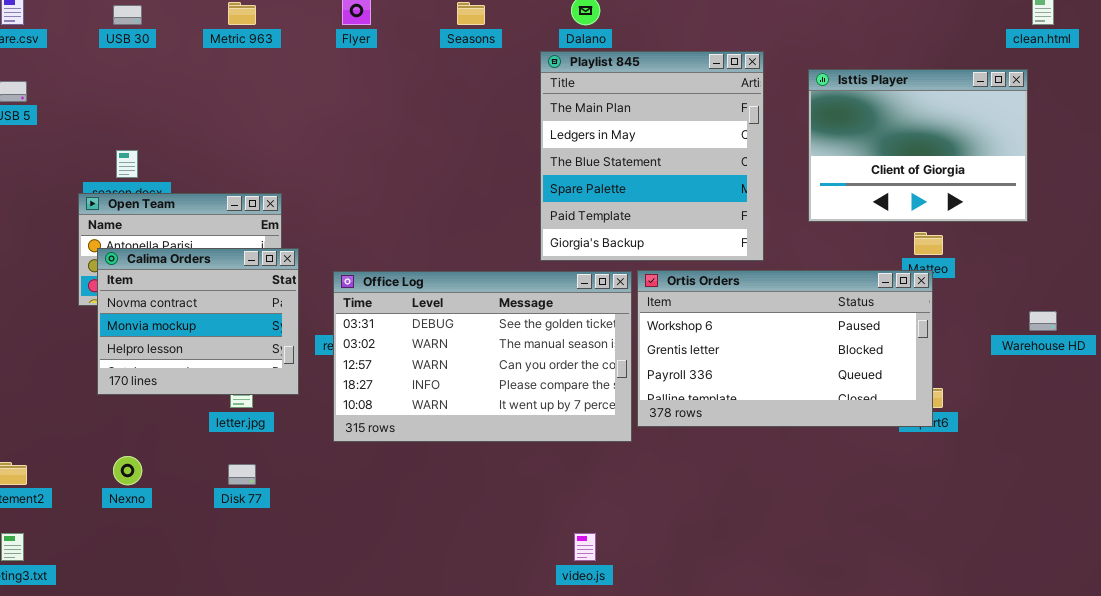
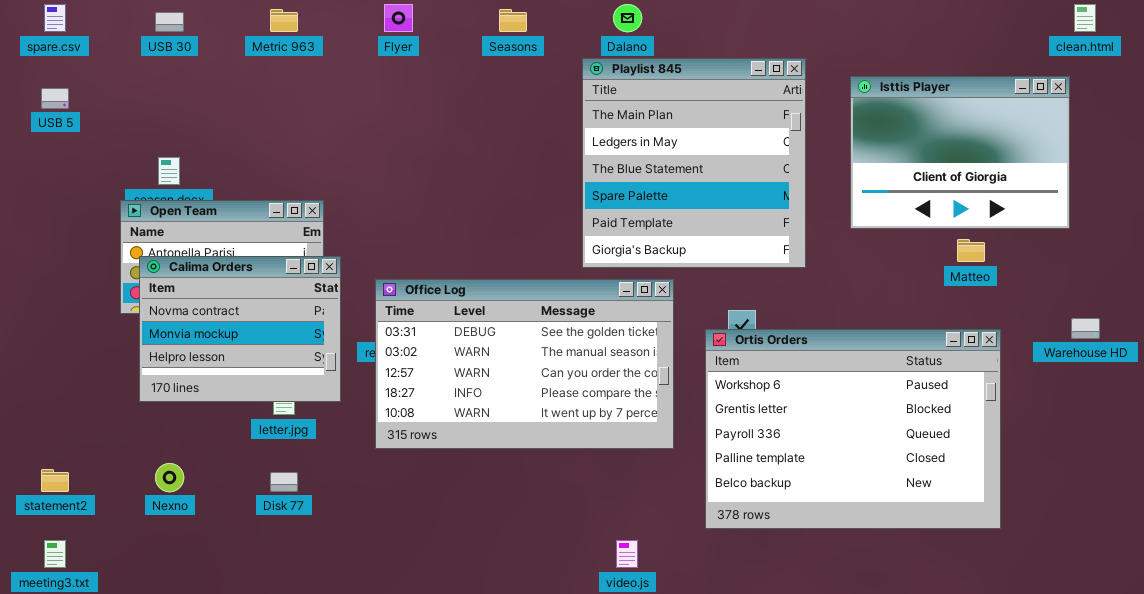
Ortis Orders: [637,270,933,427] -> [705,329,1001,529], moved, resized

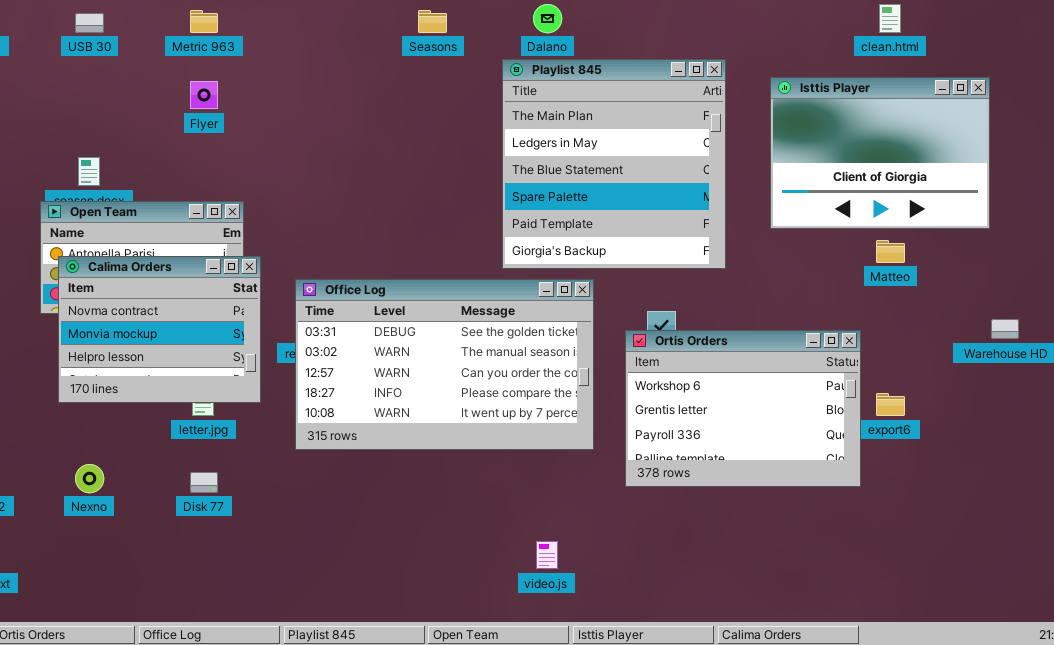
Flyer: [384,4,413,32] -> [190,81,218,109], moved
clean.html: [1074,4,1096,32] -> [879,4,901,33], moved
Ortis Orders: [705,329,1001,529] -> [625,330,861,487], resized

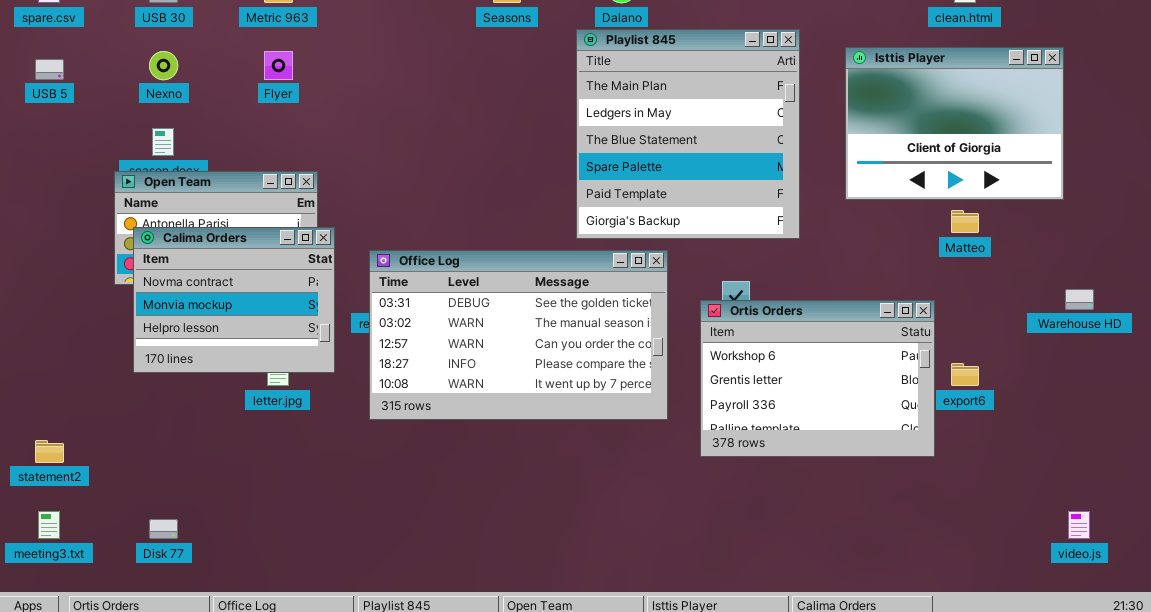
Nexno: [75,464,104,493] -> [149,51,178,80], moved
Disk 77: [190,472,218,493] -> [149,519,178,539], moved
video.js: [536,541,558,569] -> [1068,511,1090,539], moved

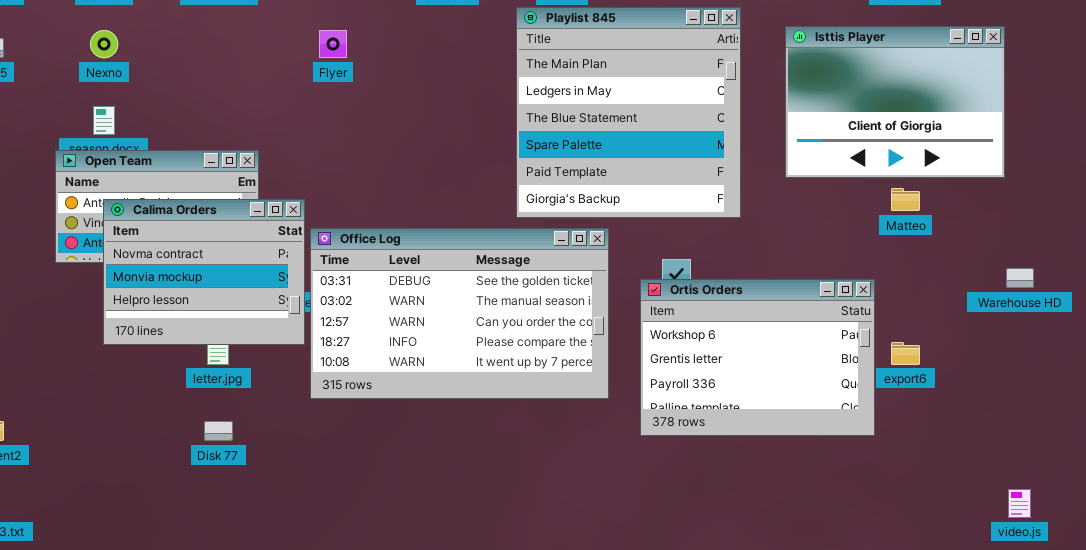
Flyer: [264,51,293,80] -> [319,30,347,58], moved
Calima Orders: [133,227,335,373] -> [103,199,305,345], moved
Disk 77: [149,519,178,539] -> [204,421,233,441], moved

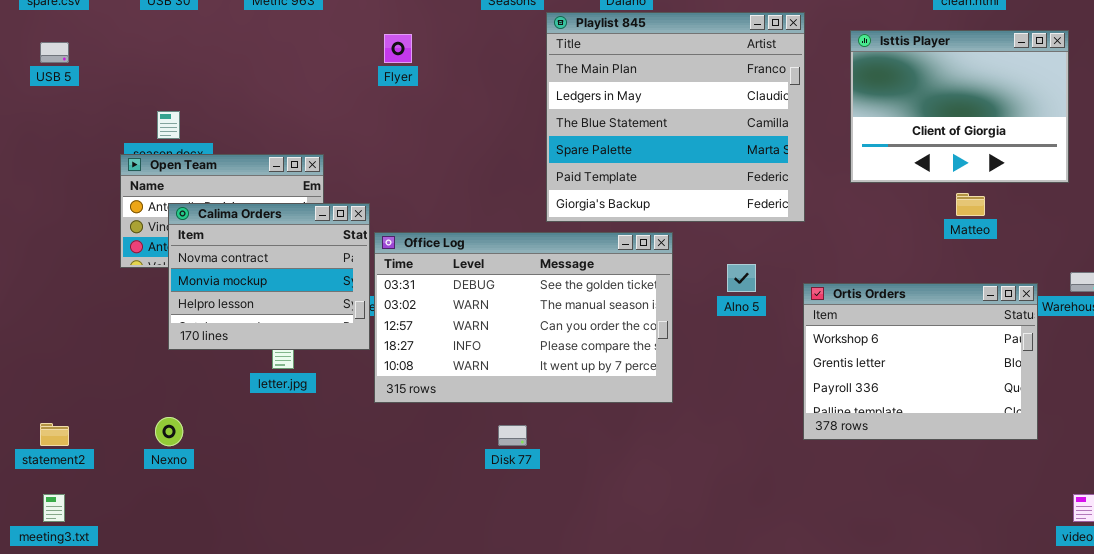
Playlist 845: [516,7,741,218] -> [546,12,805,222], resized
Nexno: [90,30,118,58] -> [155,417,183,446], moved
Ortis Orders: [640,279,875,436] -> [803,283,1038,440], moved
Disk 77: [204,421,233,441] -> [498,425,527,446], moved

